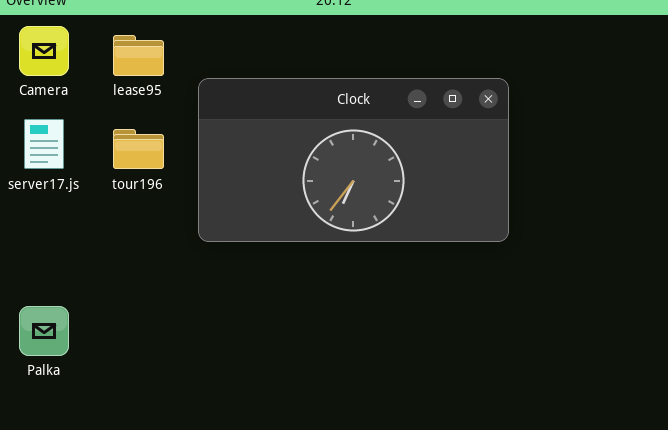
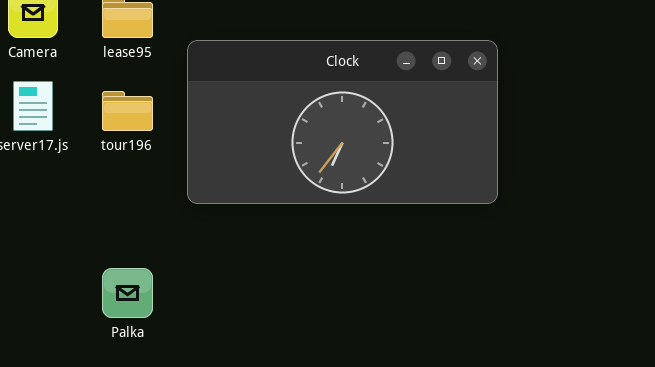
Palka: [19,306,69,356] -> [102,268,153,318], moved

